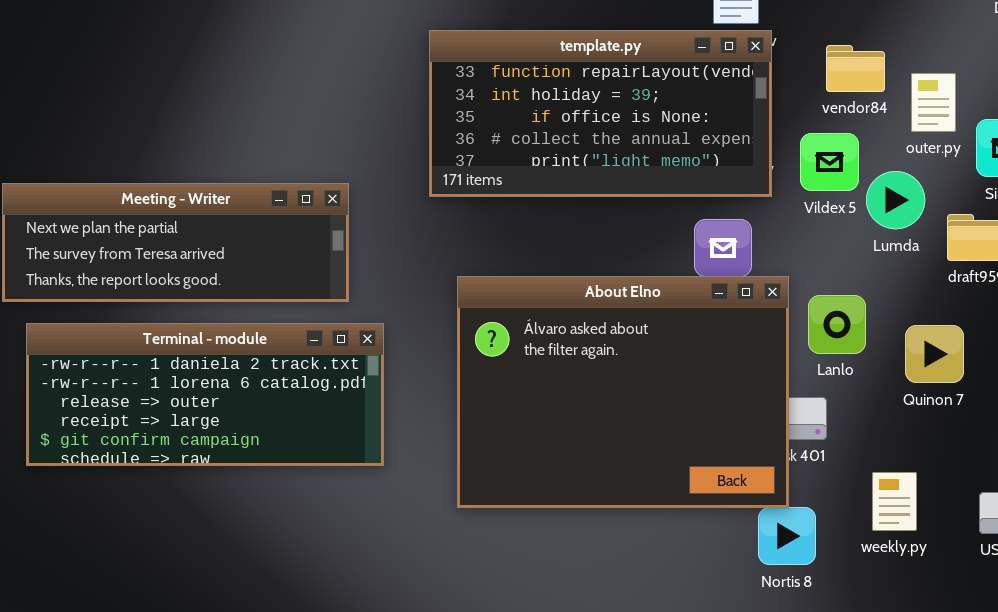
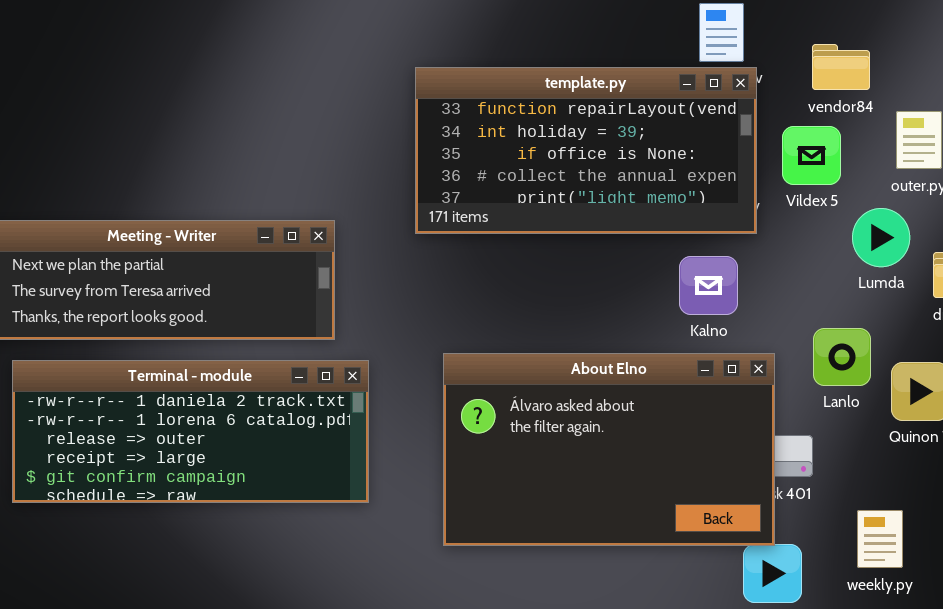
vendor84: [826,45,885,92] -> [812,44,870,90], moved
Vildex 5: [800,133,859,191] -> [782,126,841,185], moved
About Elno: [457,276,789,508] -> [443,353,775,546], resized
Lanlo: [808,295,866,354] -> [813,328,871,386], moved

